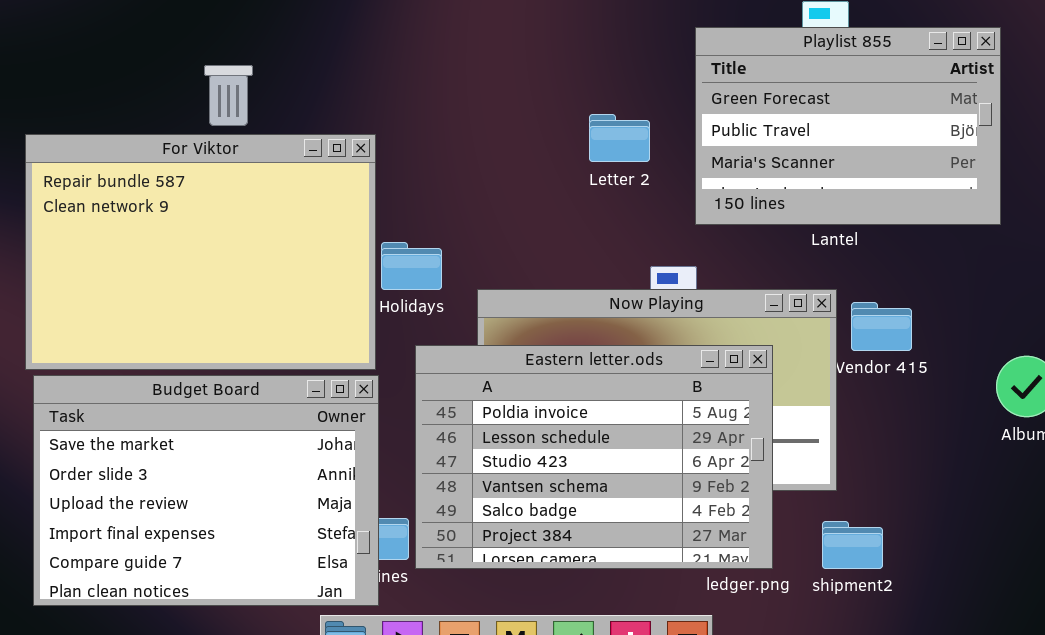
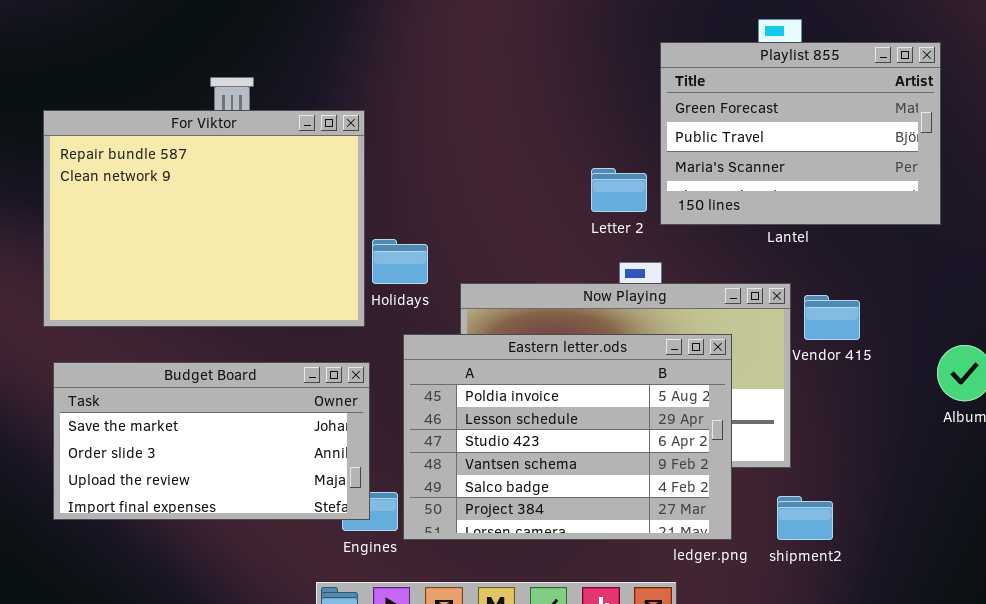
Letter 2: [589,114,650,162] -> [591,168,647,212], moved
For Viktor: [25,134,376,370] -> [43,110,365,327], moved
Budget Board: [33,375,379,606] -> [53,362,370,520], resized

